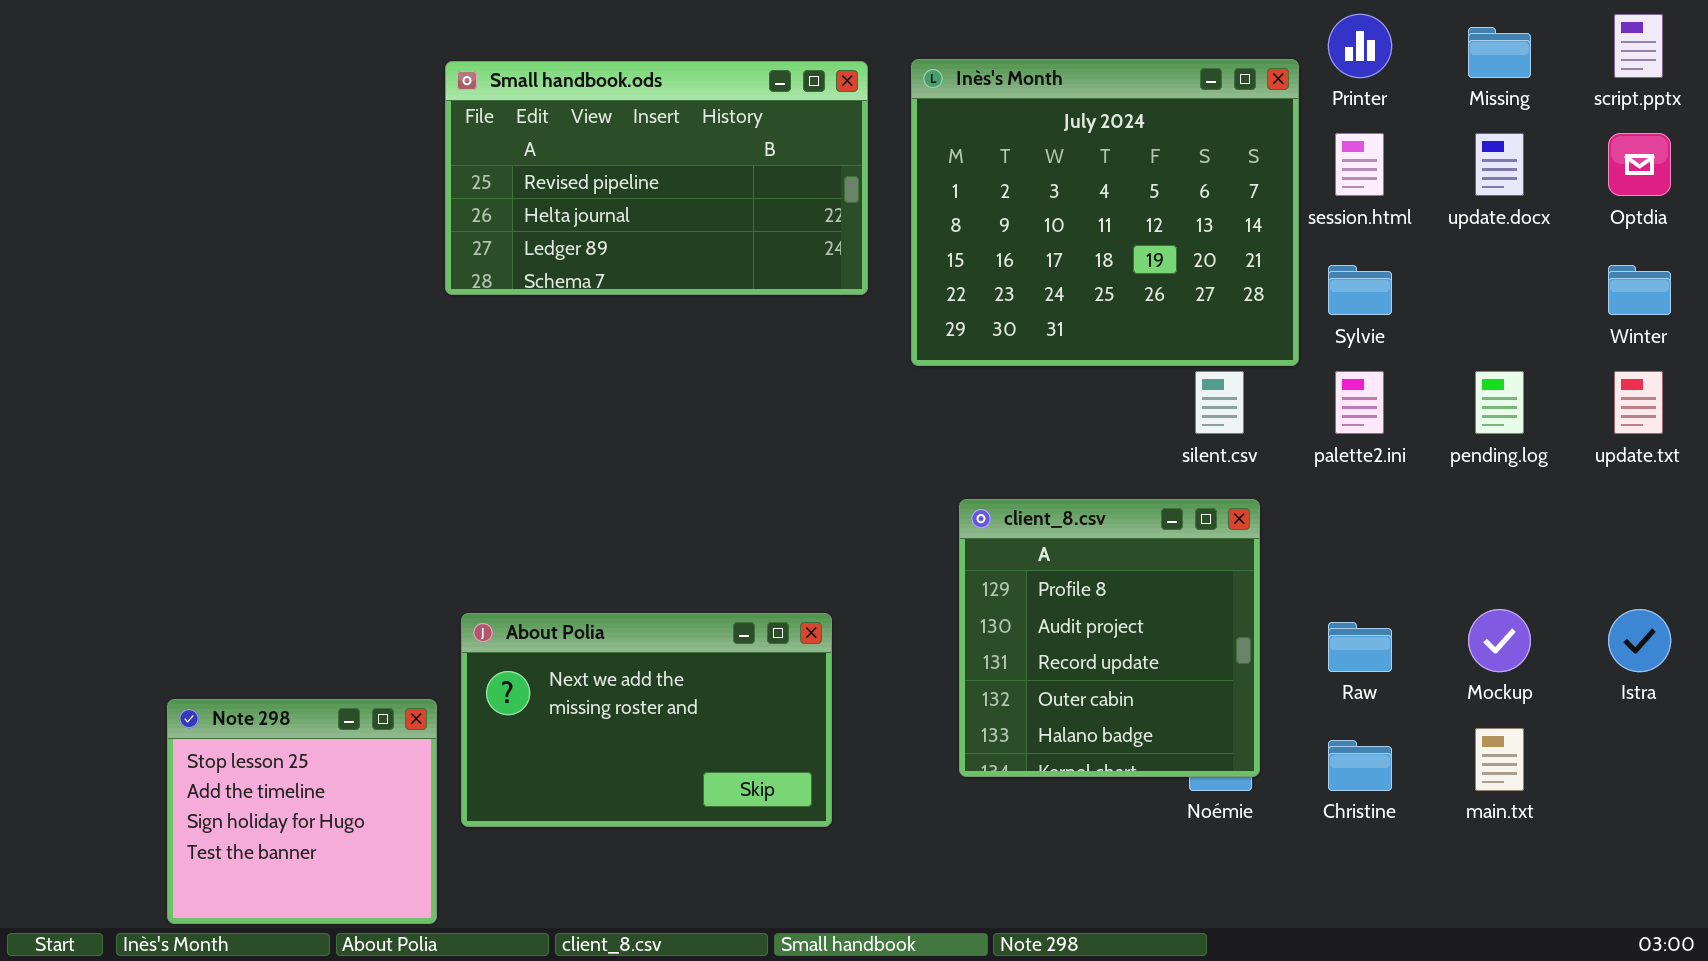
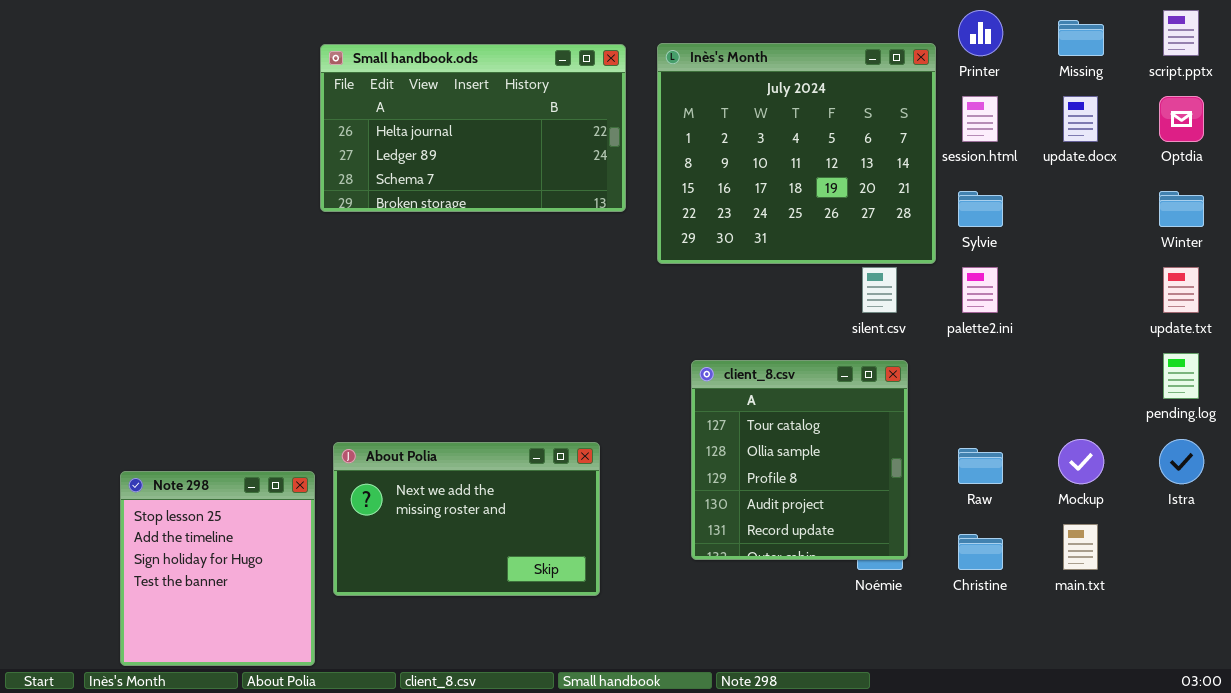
Small handbook.ods: [445,61,868,295] -> [320,44,626,212], scrolled down 1 row
pending.log: [1475,371,1524,434] -> [1163,353,1199,399], moved
client_8.csv: [959,499,1260,777] -> [691,360,908,560], scrolled up 2 rows
Note 298: [167,699,437,924] -> [120,471,315,666], resized

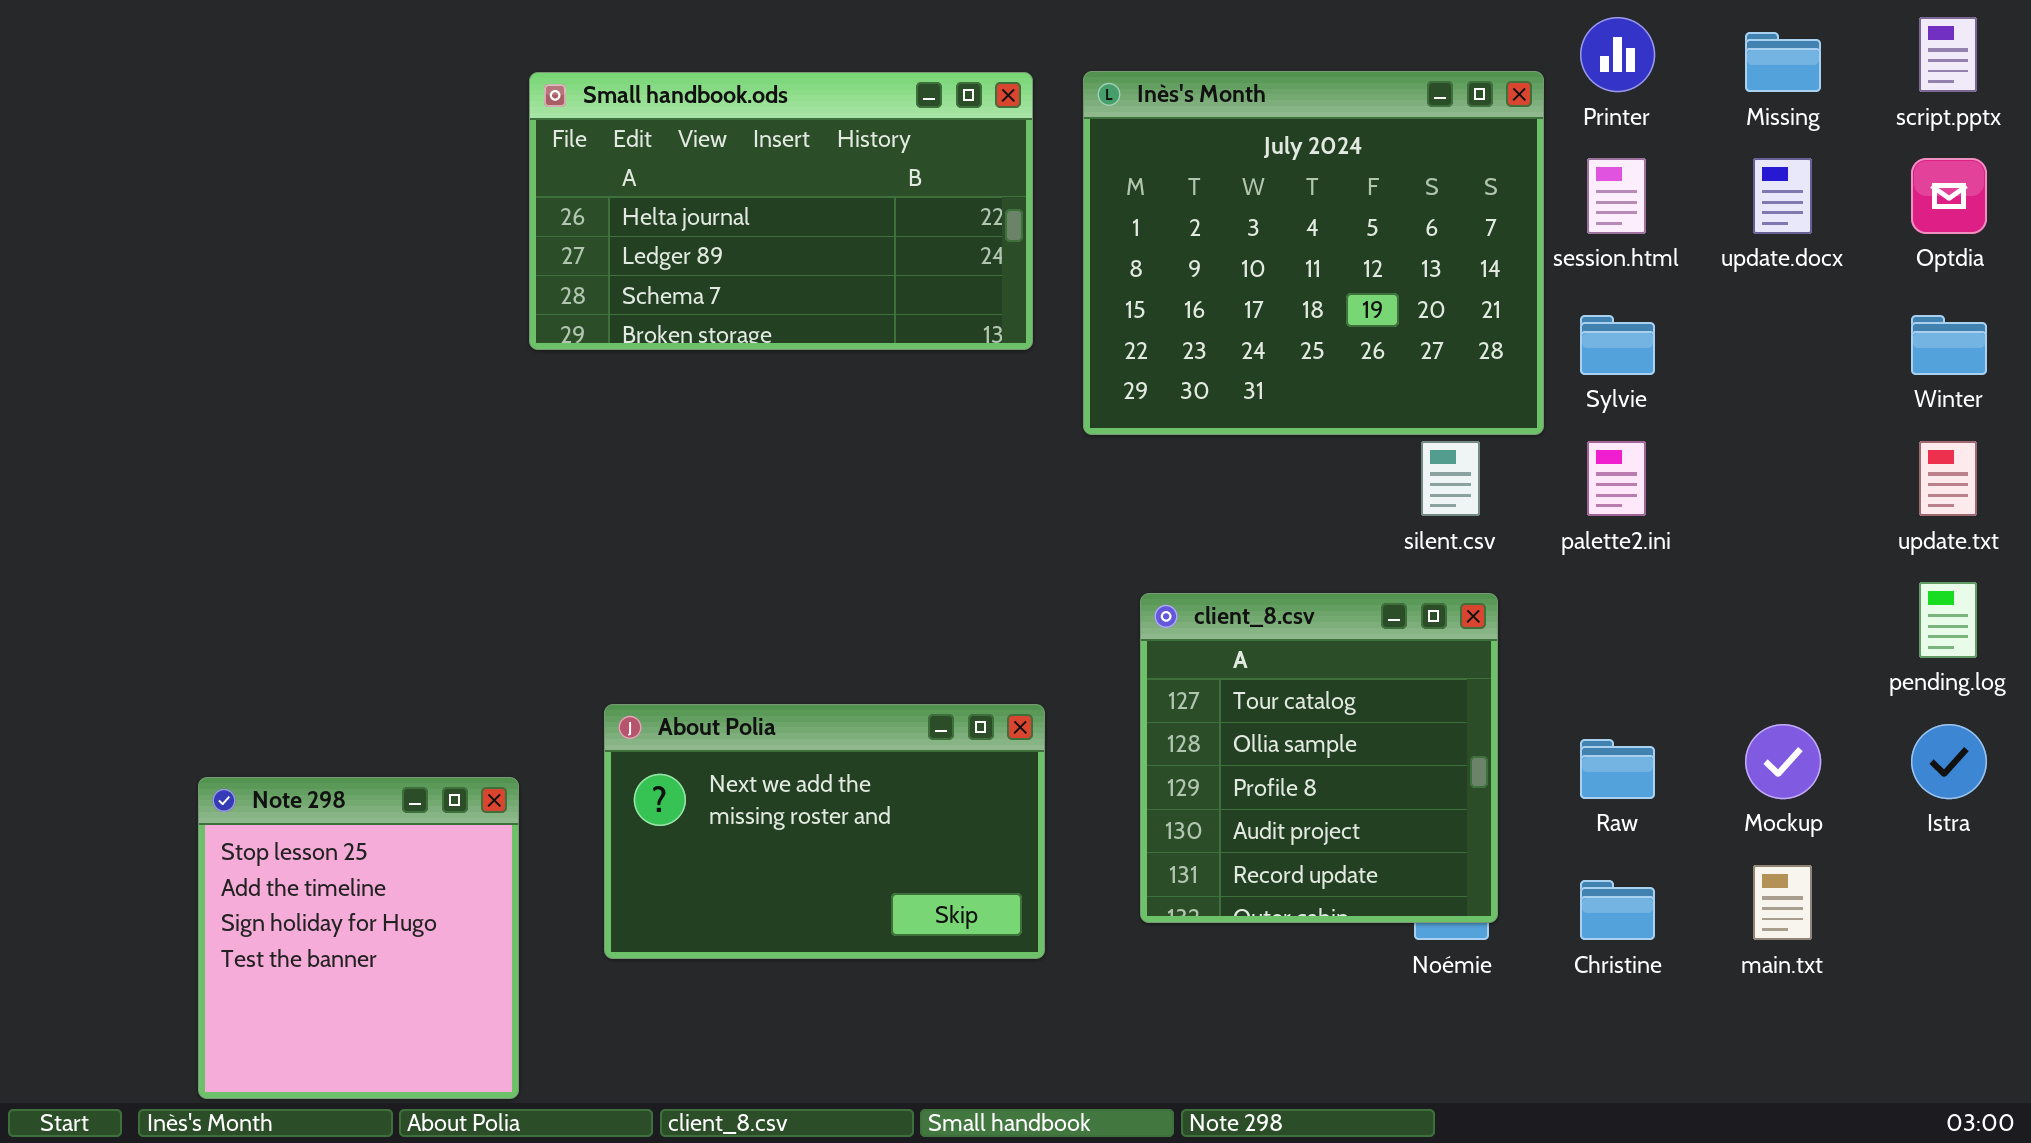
About Polia: [333,442,600,596] -> [604,704,1045,959], moved

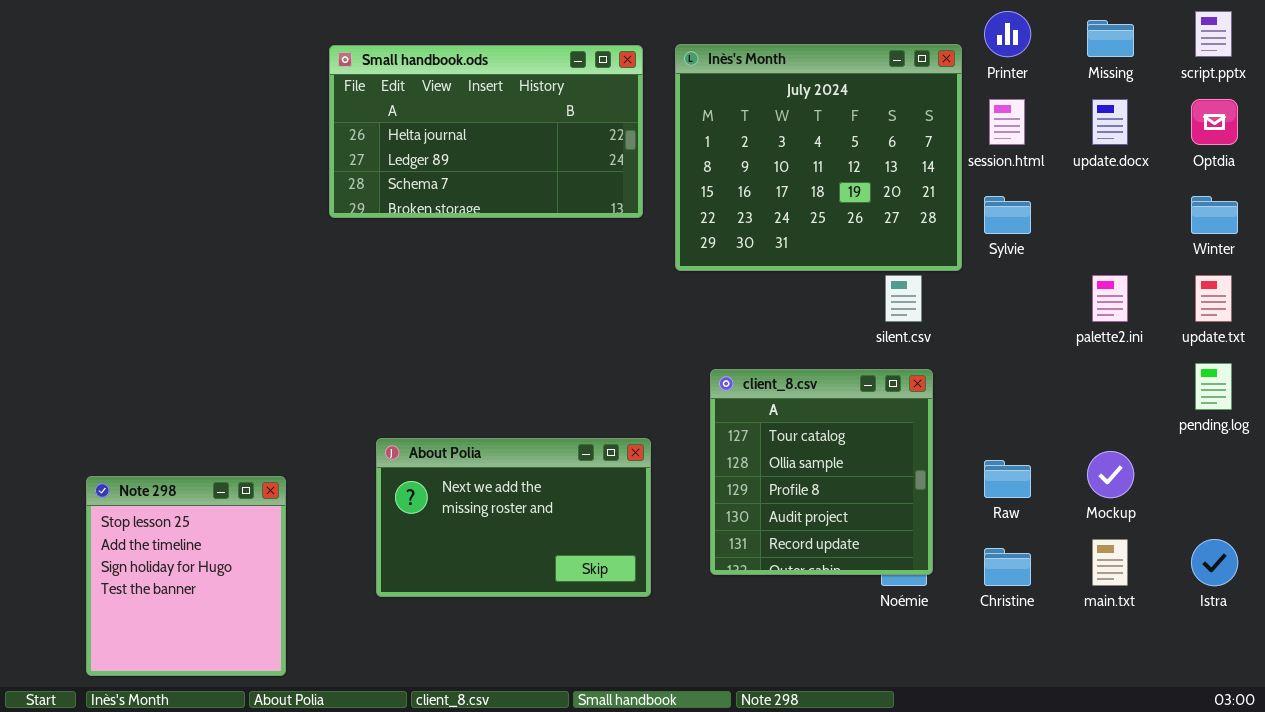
palette2.ini: [1587,441,1646,516] -> [1092,275,1128,322], moved
Istra: [1911,724,1987,799] -> [1191,539,1238,586], moved
Note 298: [198,777,519,1099] -> [86,476,286,676], moved

